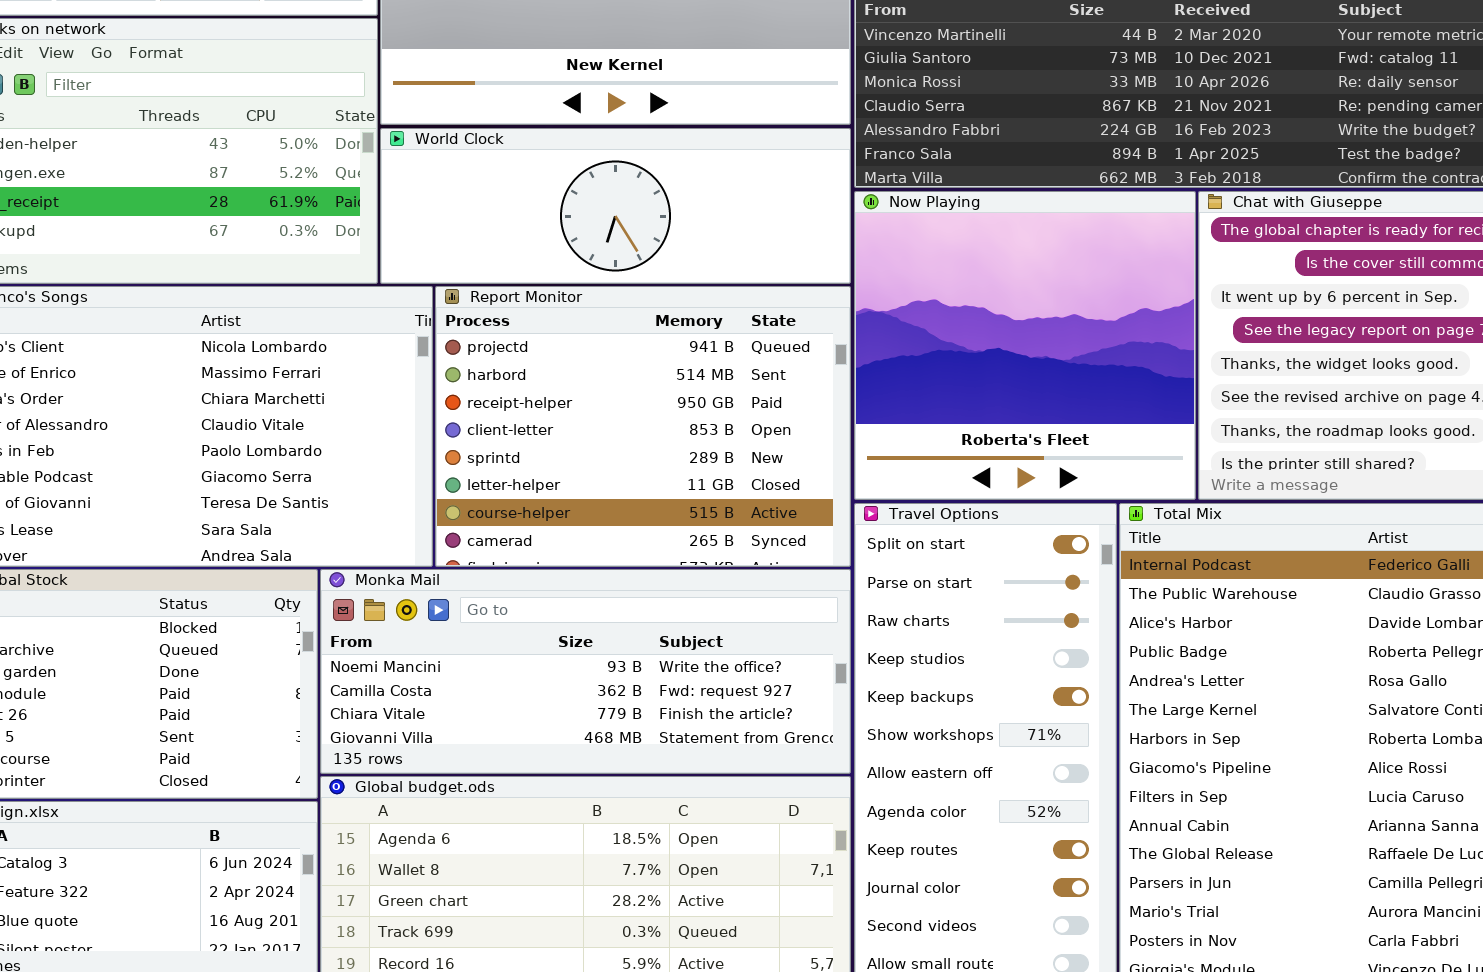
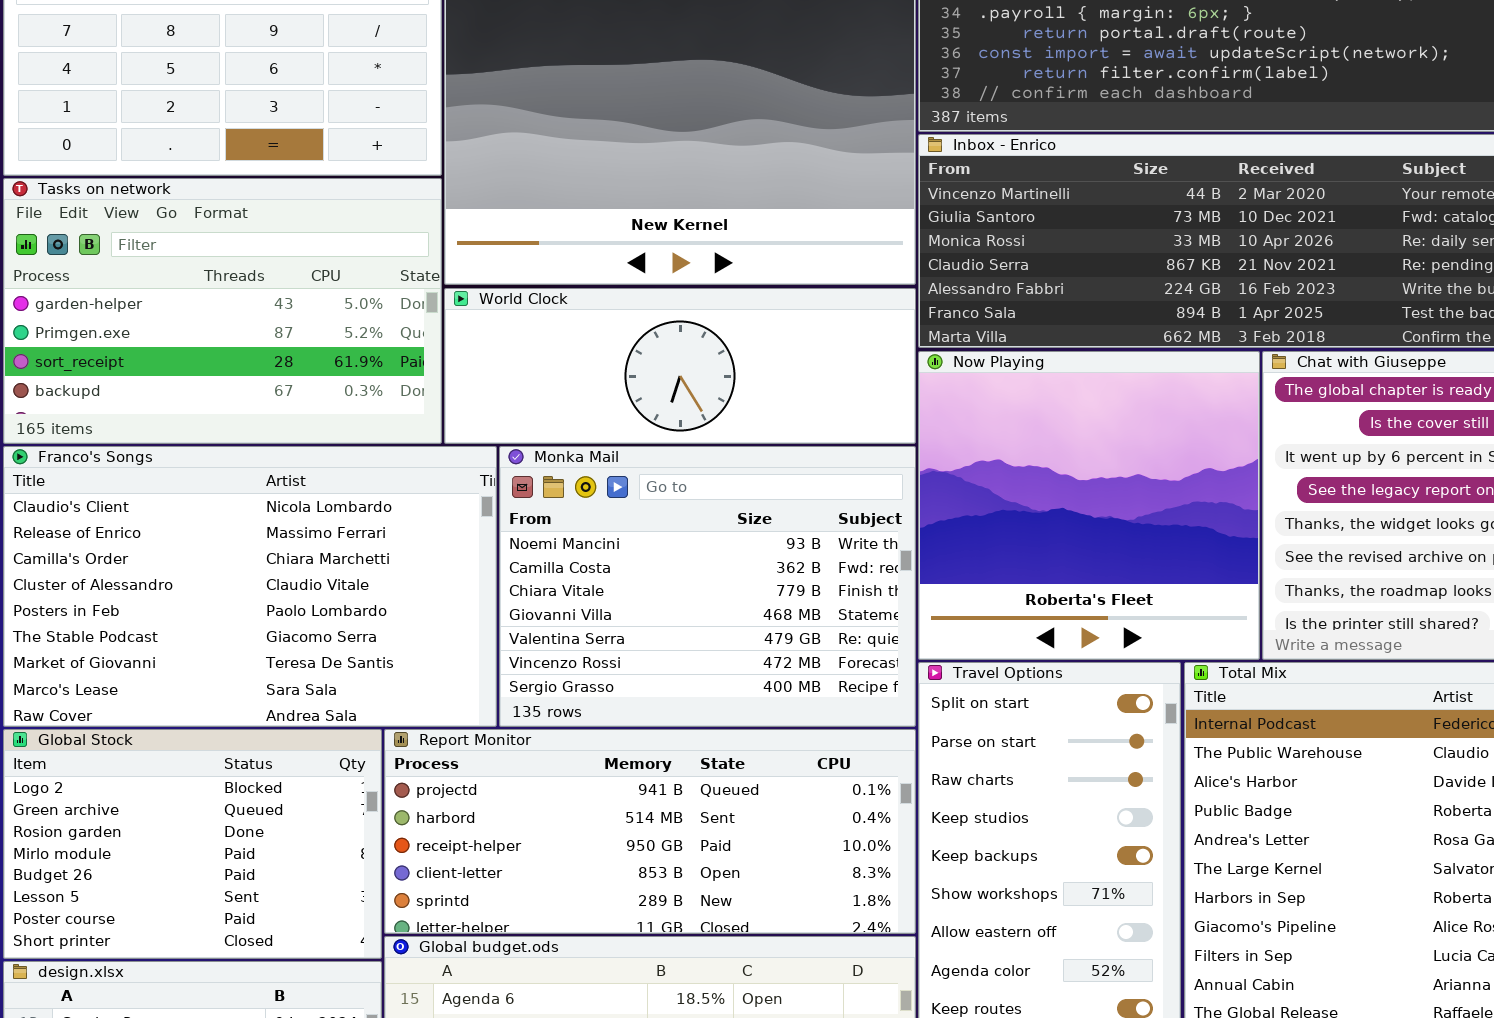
Report Monitor: [435,286,851,567] -> [384,729,916,934], moved, resized
Monka Mail: [320,569,851,774] -> [499,446,916,727], moved, resized

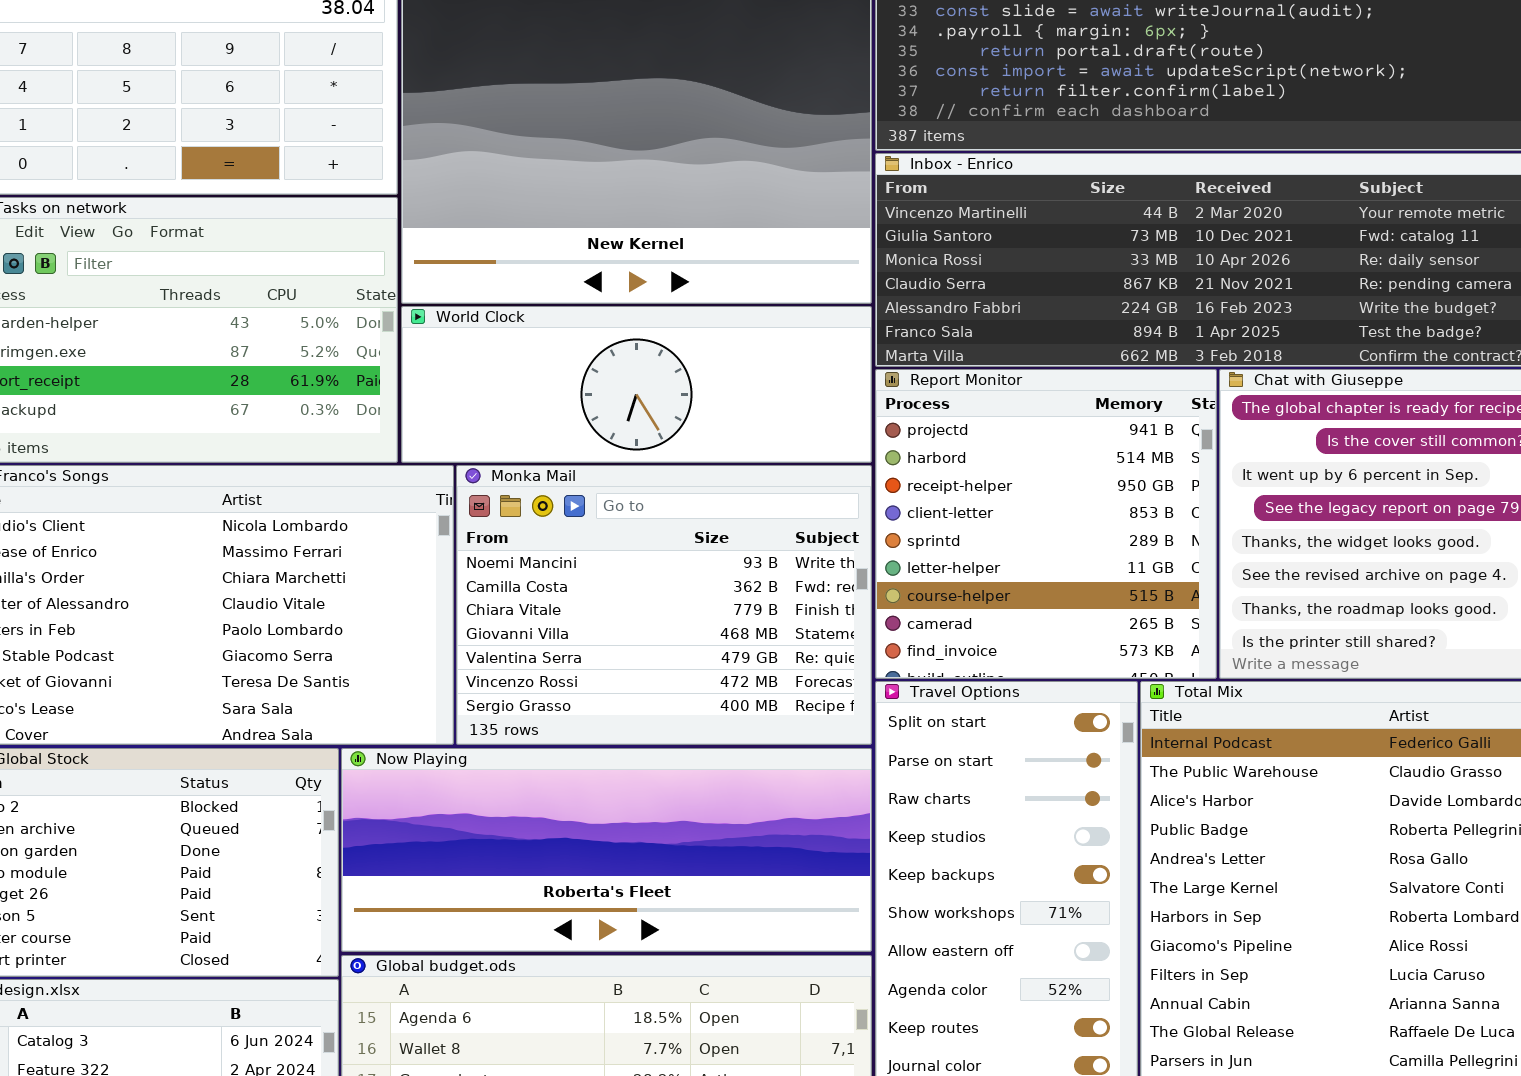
Now Playing: [918,351,1260,660] -> [341,748,872,952], moved, resized
Report Monitor: [384,729,916,934] -> [875,369,1217,679], moved, resized

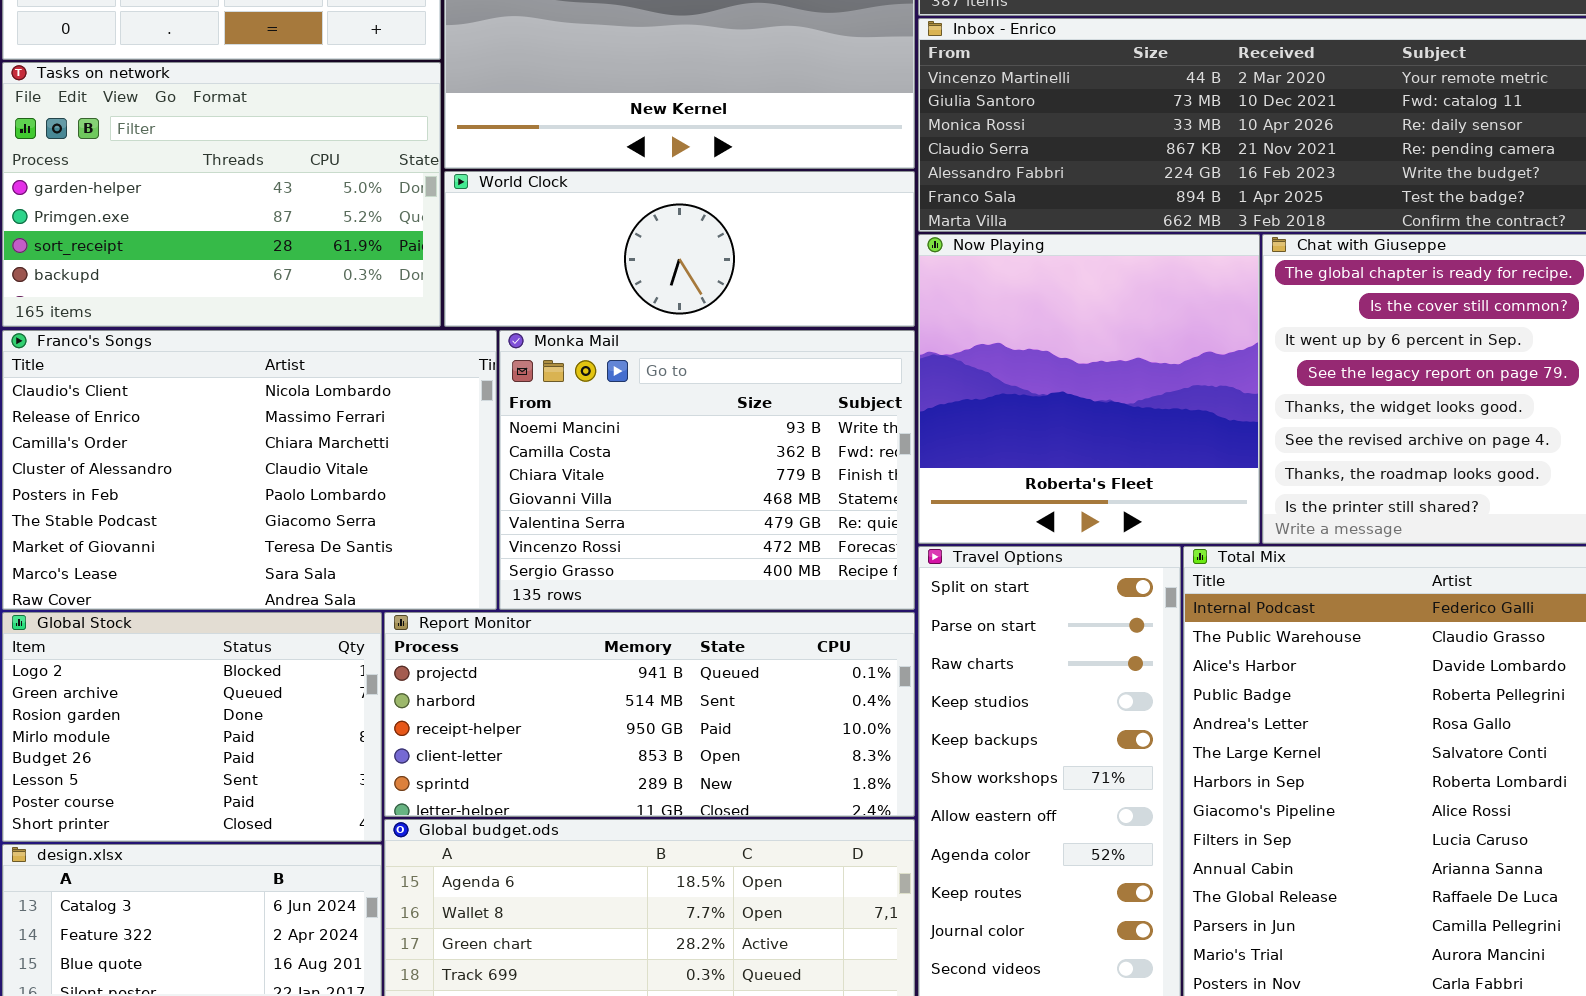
Report Monitor: [875,369,1217,679] -> [384,612,915,817], moved, resized
Now Playing: [341,748,872,952] -> [918,234,1260,544], moved, resized

